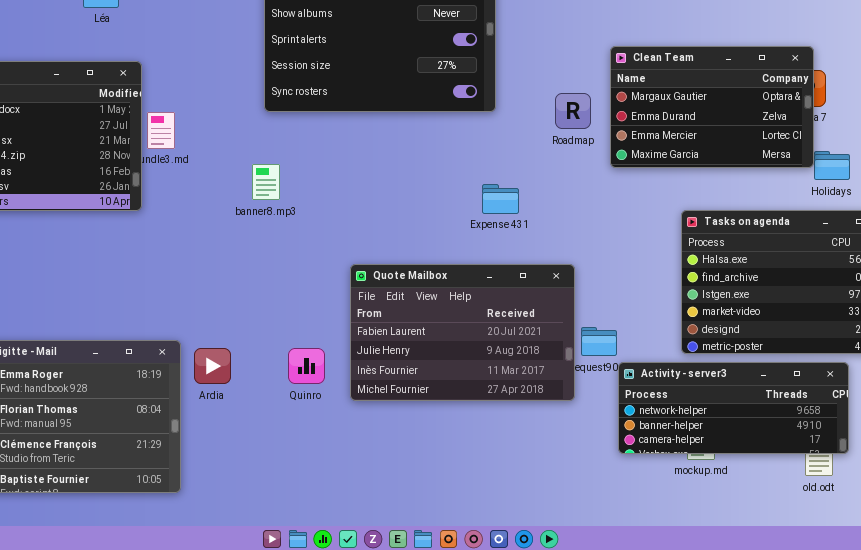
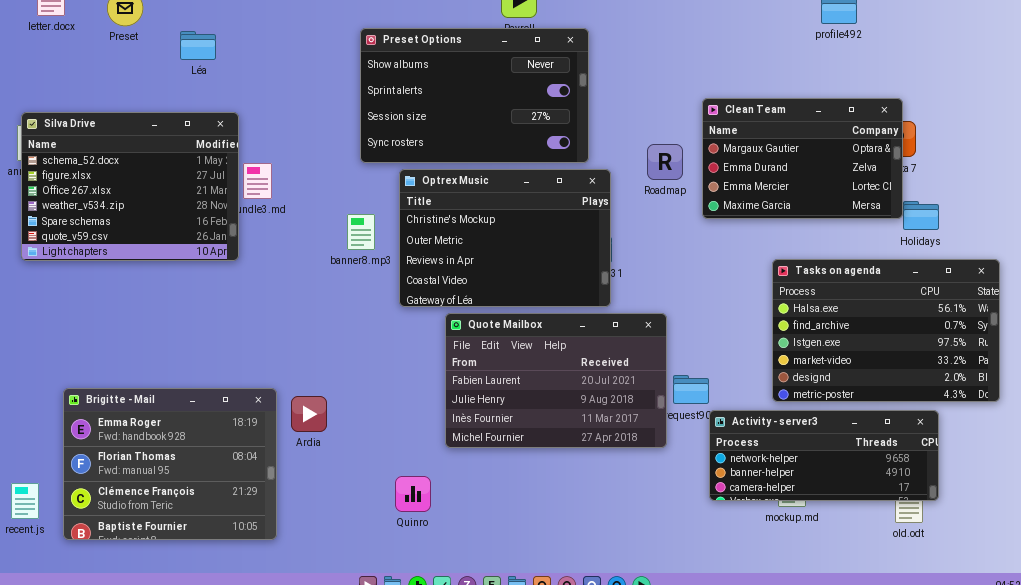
Optrex Music: none -> [399,169,611,307], opened
Quinro: [288,348,325,384] -> [395,476,431,512], moved

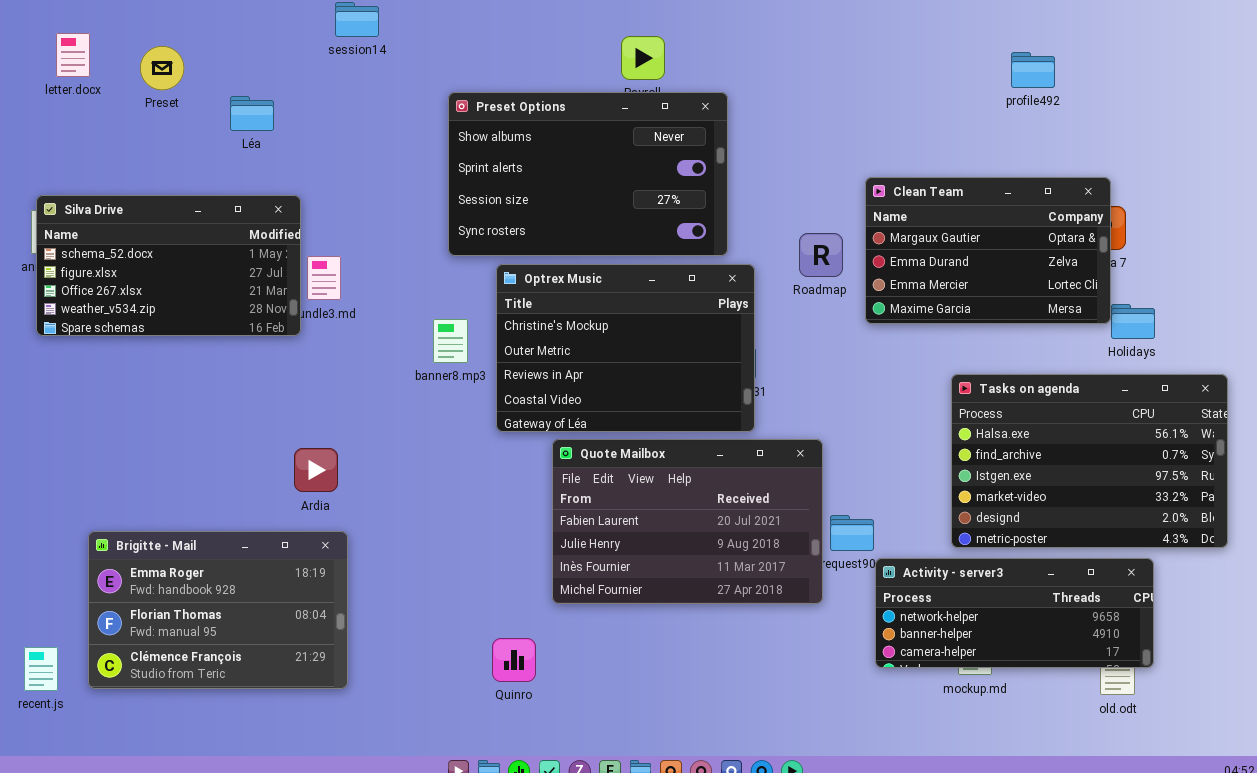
Silva Drive: [21,112,239,261] -> [36,195,301,336], resized
Brigitte - Mail: [63,388,277,540] -> [88,531,348,689], resized
Ardia: [291,396,327,432] -> [294,448,338,492], moved

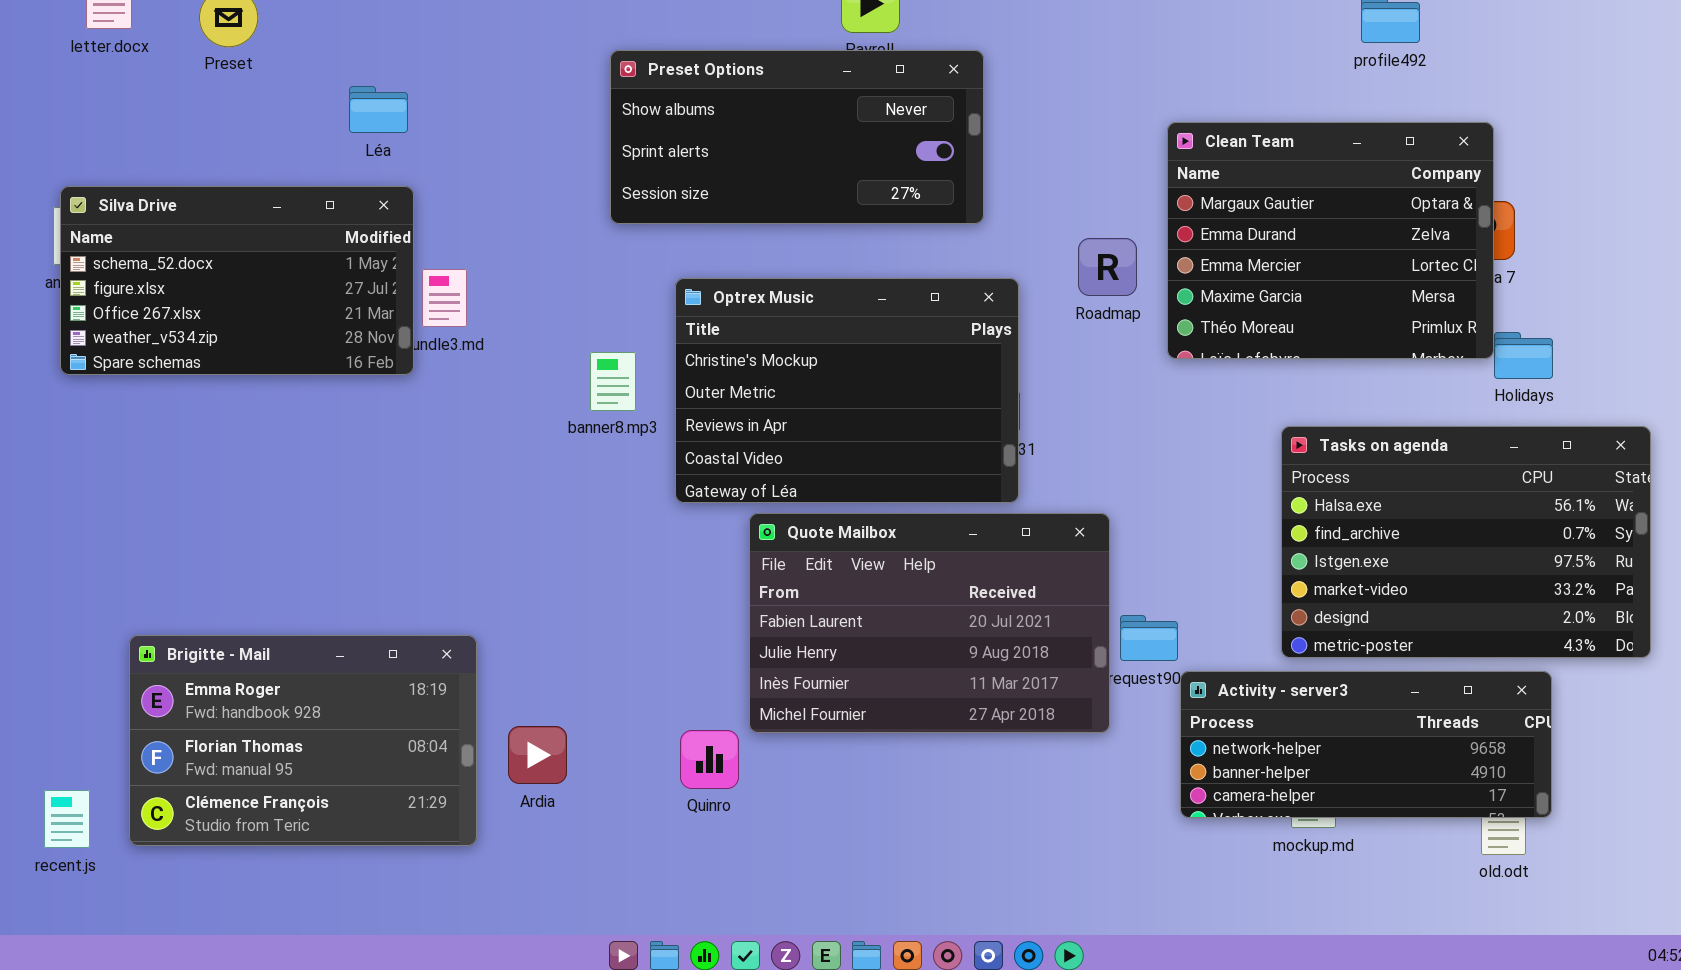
Preset Options: [448,92,728,256] -> [610,50,984,224], resized
Léa: [230,96,274,131] -> [349,86,408,133], moved
Clean Team: [865,177,1111,324] -> [1167,122,1494,359], resized
Ardia: [294,448,338,492] -> [508,726,567,784], moved
Quinro: [492,638,536,682] -> [680,730,739,789], moved

